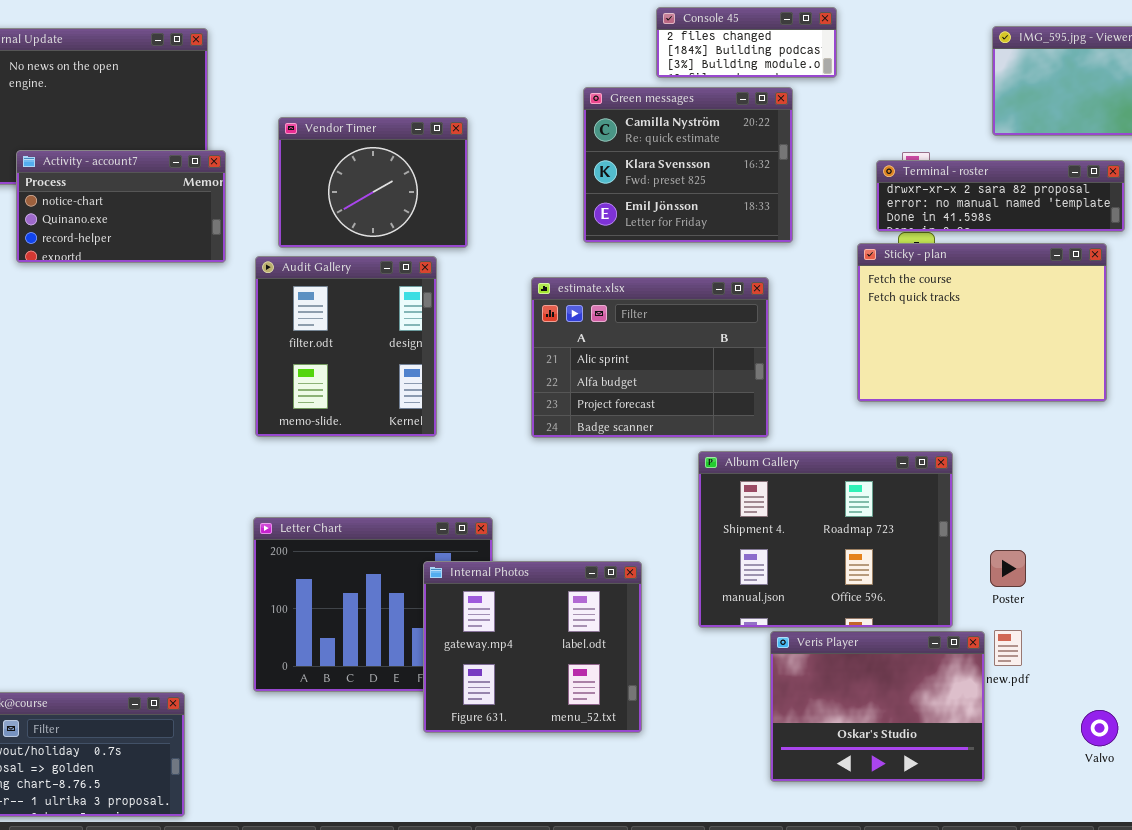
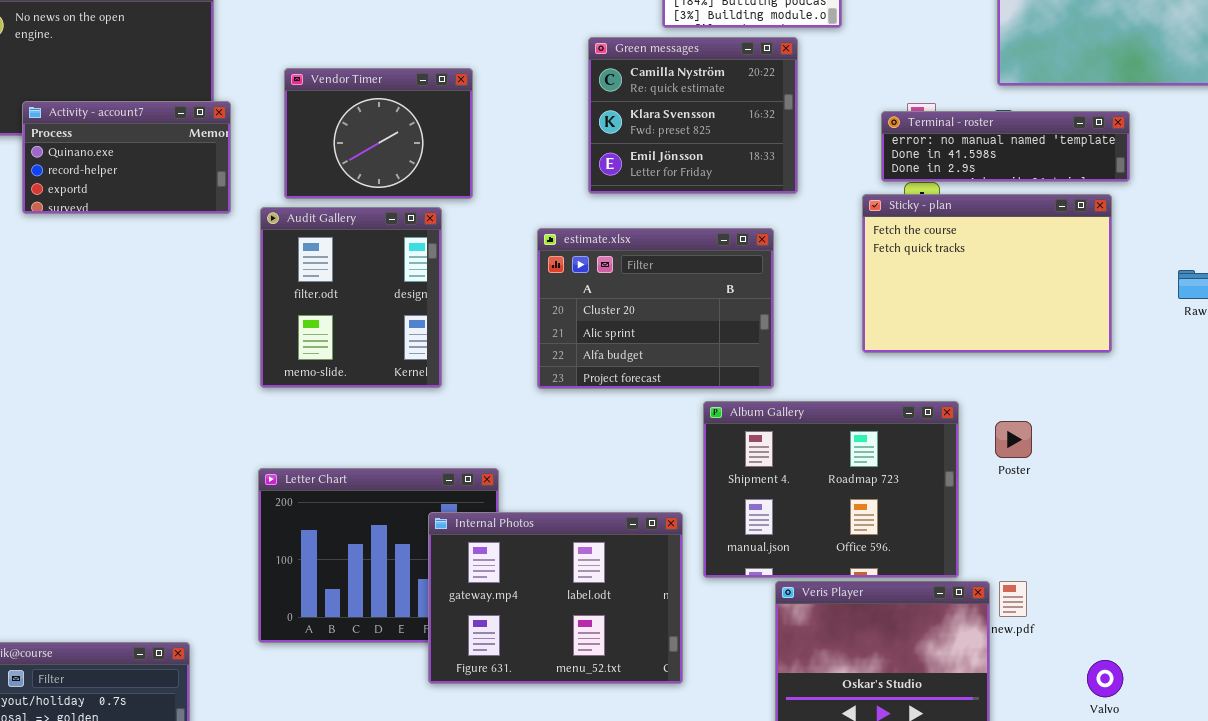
Activity - account7: [16,150,226,263] -> [22,101,231,214], scrolled down 1 row
Terminal - roster: [876,160,1125,232] -> [881,111,1130,182], scrolled down 1 row
estimate.xlsx: [531,277,769,438] -> [537,228,774,389], scrolled up 1 row
Poster: [990,550,1026,587] -> [995,421,1032,458], moved
Internal Photos: [423,561,642,733] -> [428,512,683,684], resized

